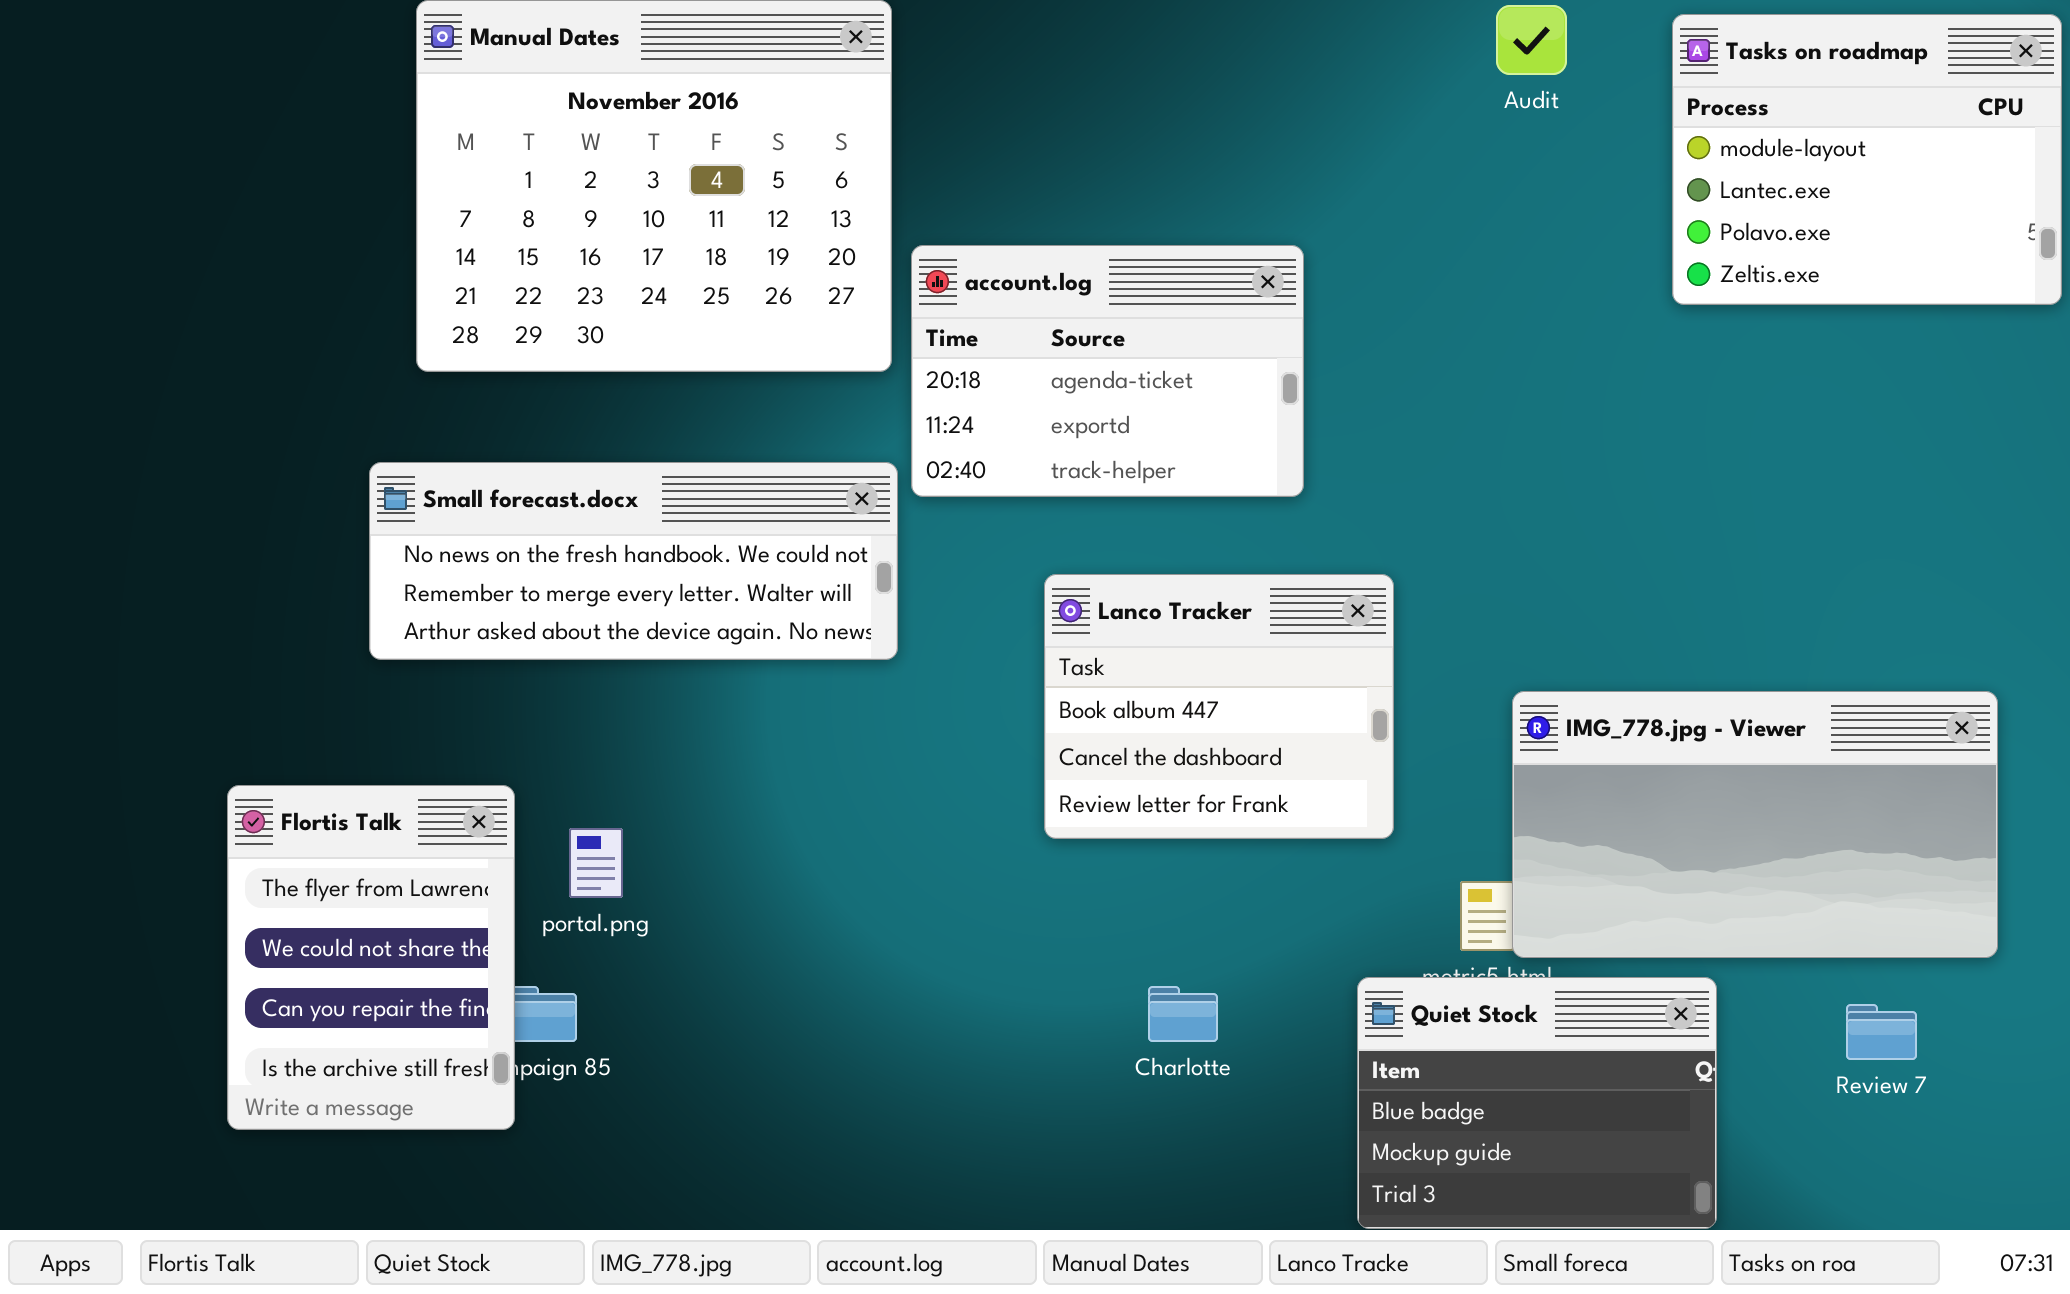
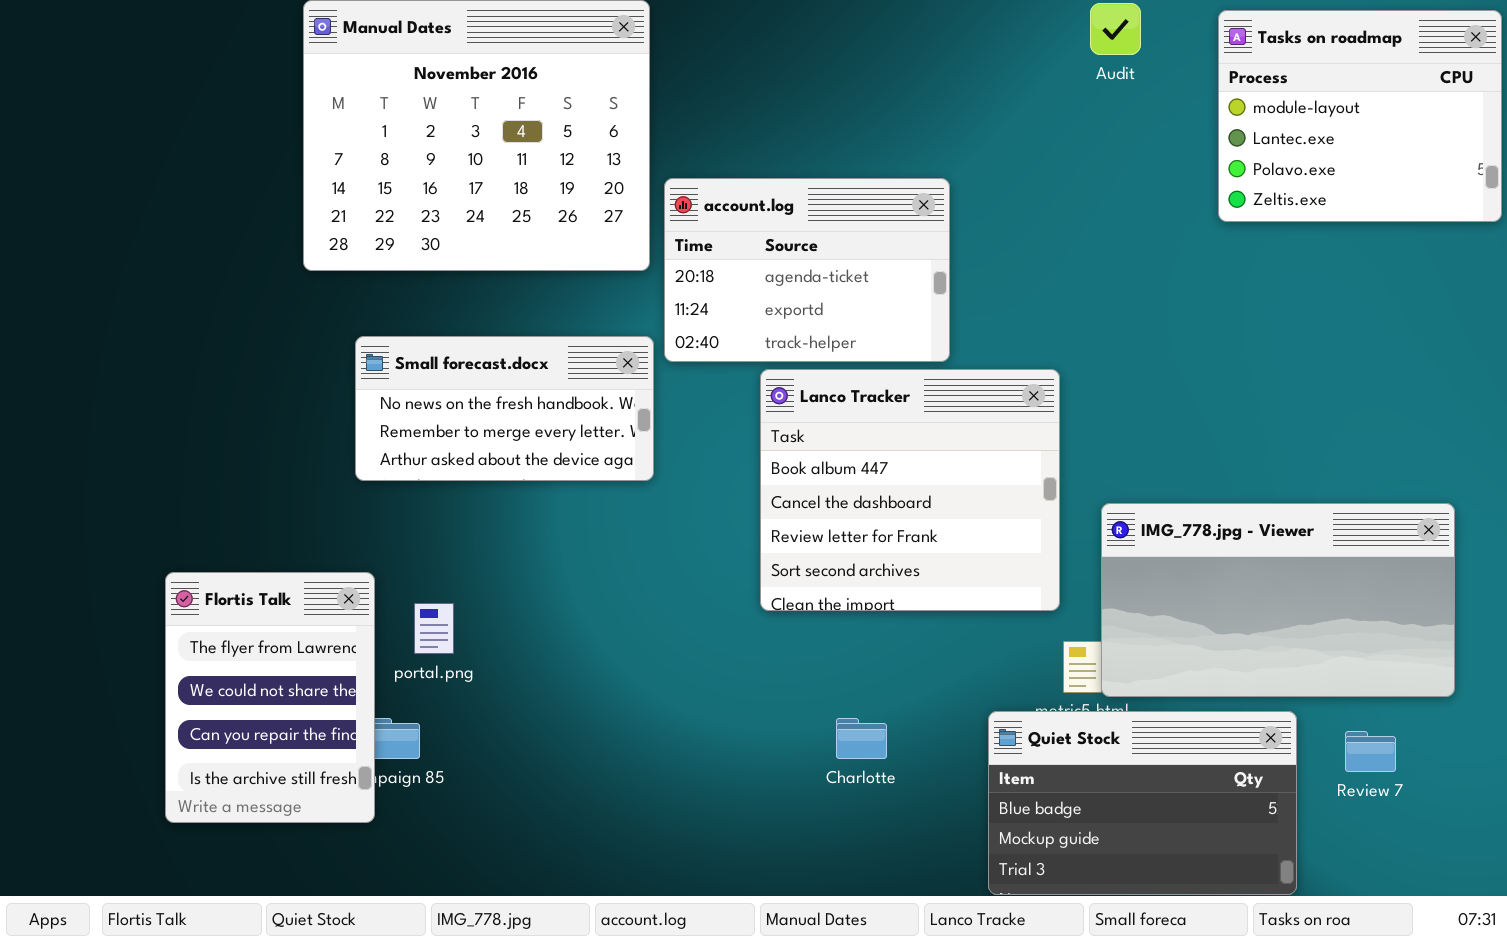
Small forecast.docx: [369,462,898,660] -> [355,336,654,481], resized
Lanco Tracker: [1044,574,1394,839] -> [760,369,1060,611], resized
Quiet Stock: [1357,977,1717,1229] -> [988,711,1297,895], resized

